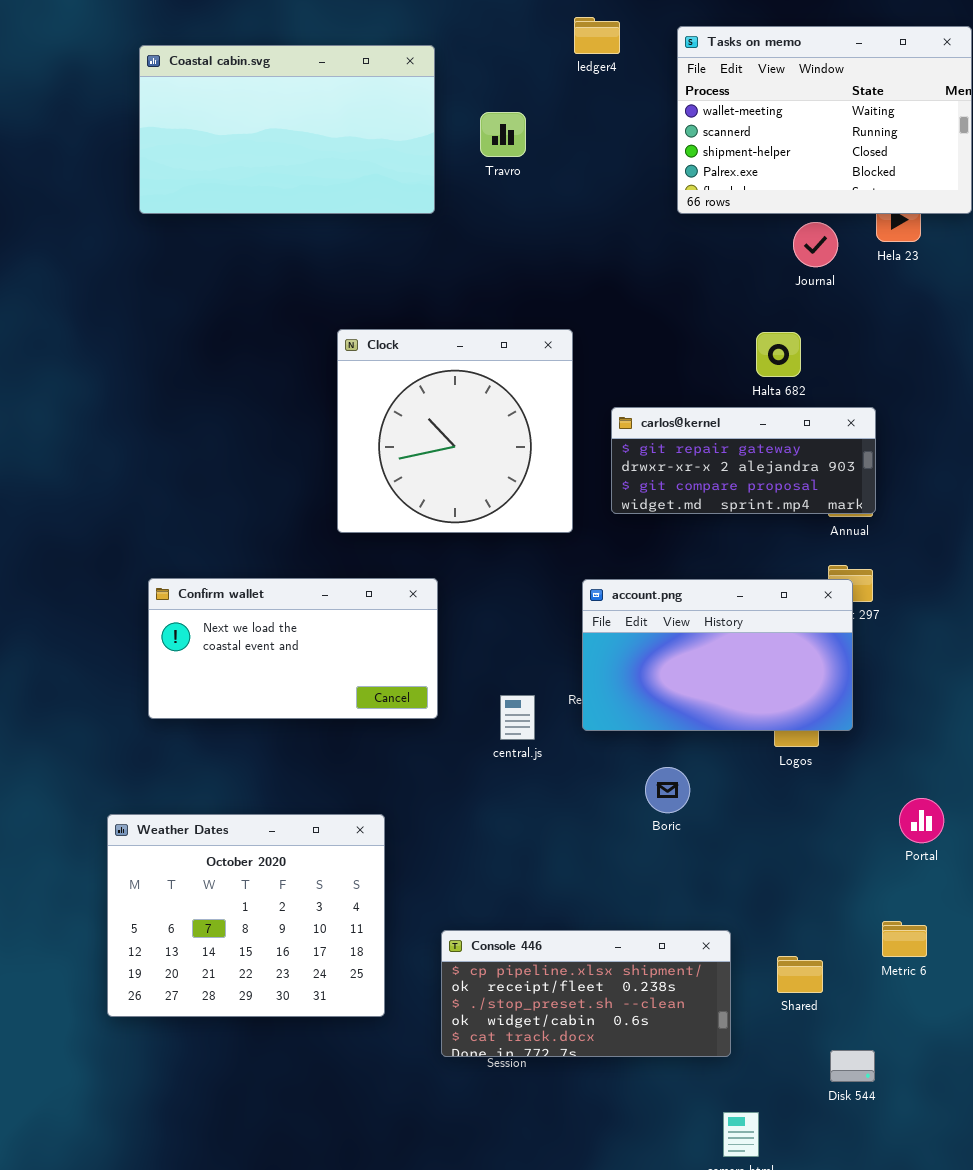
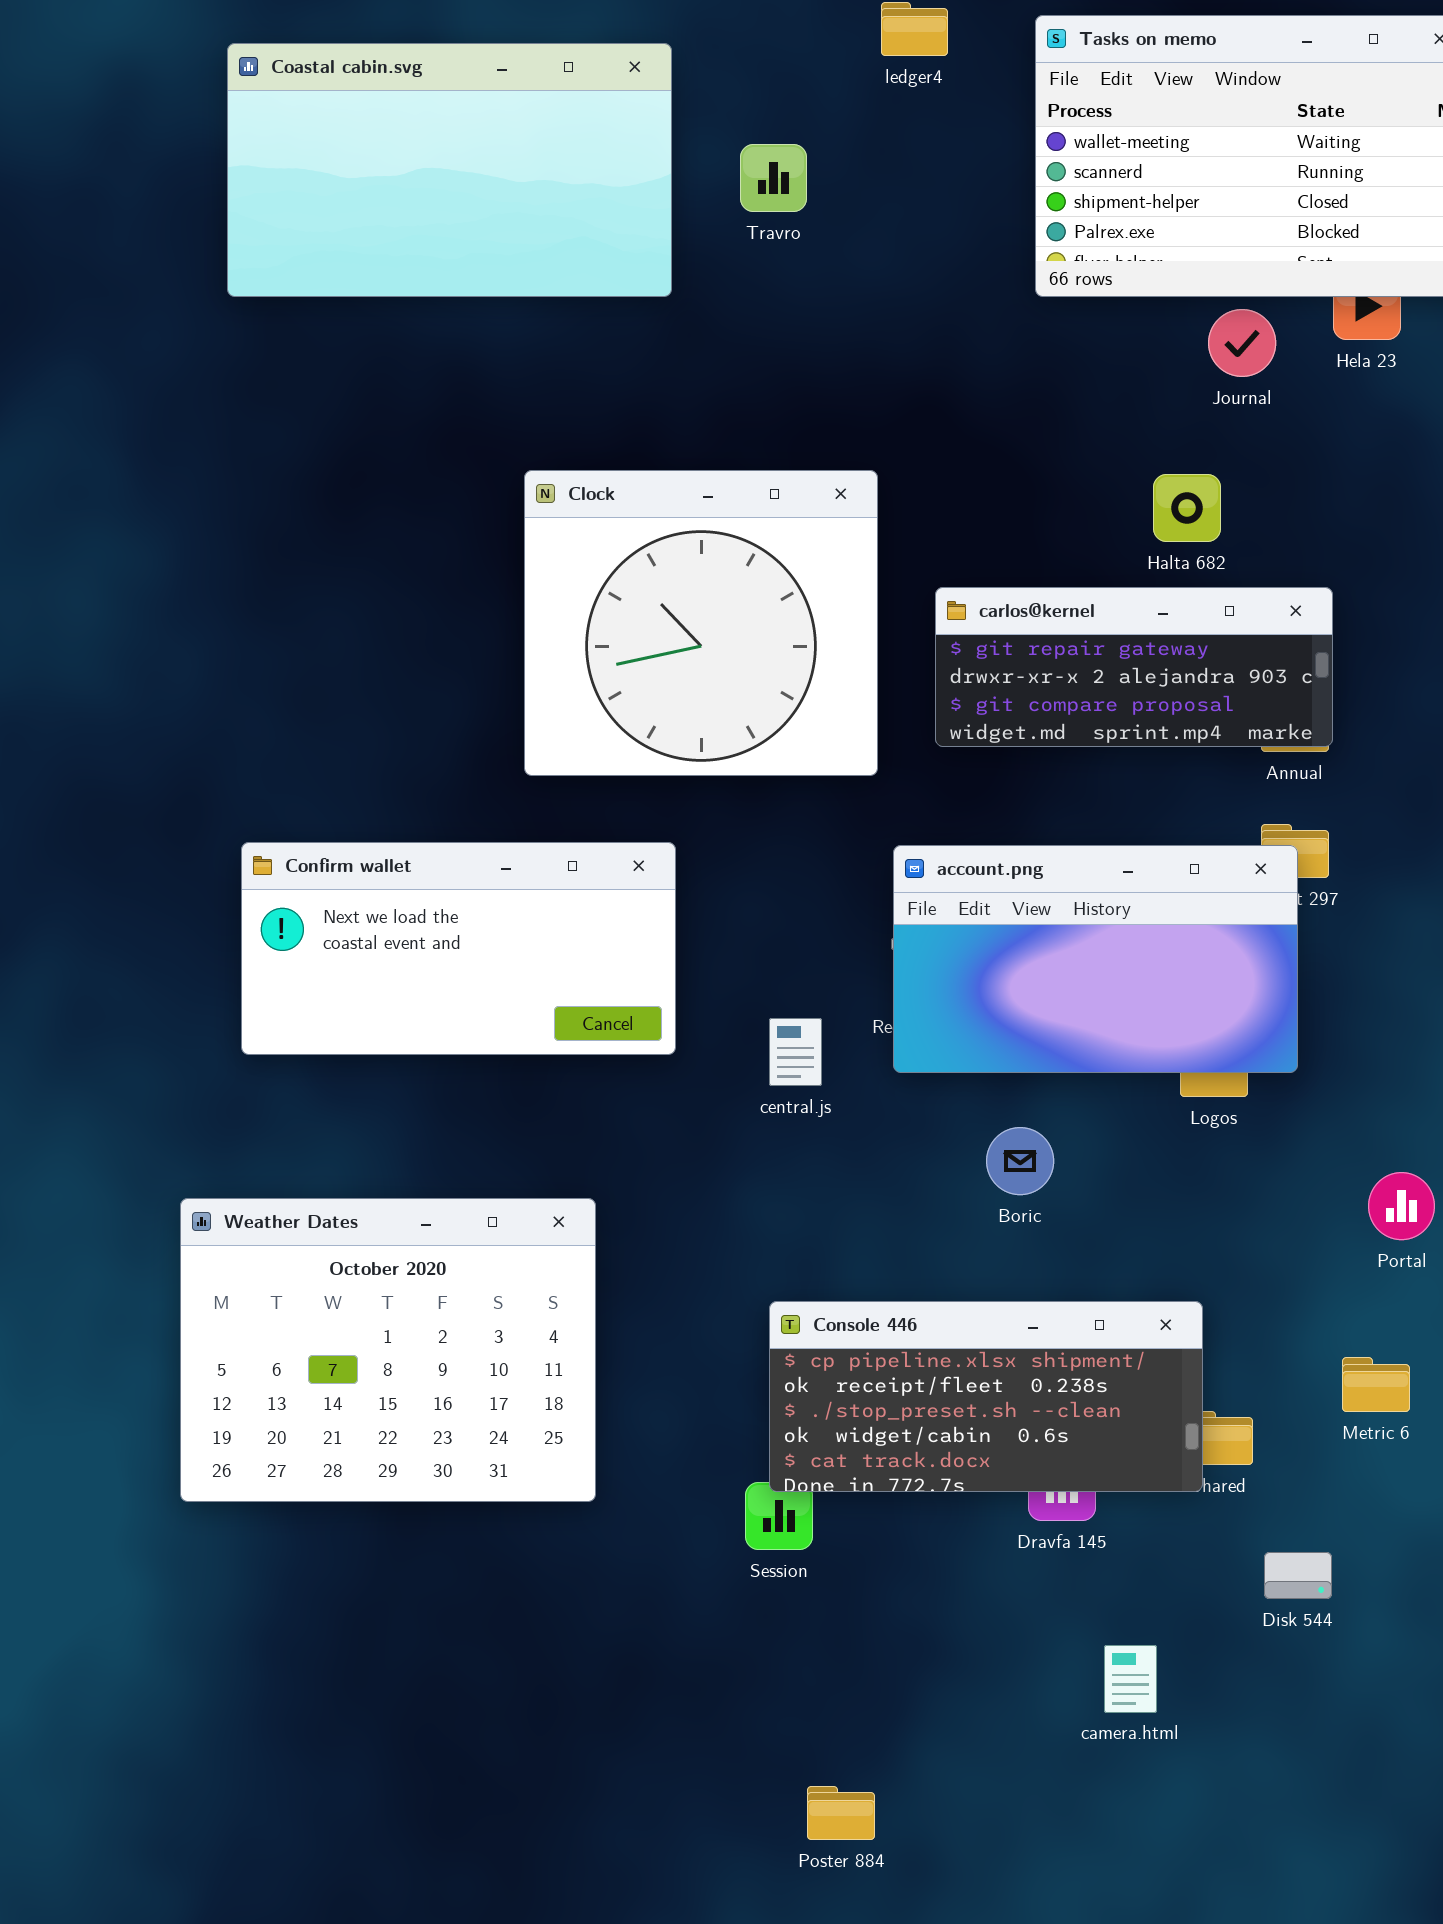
Console 446: [441,930,731,1057] -> [769,1301,1203,1492], moved

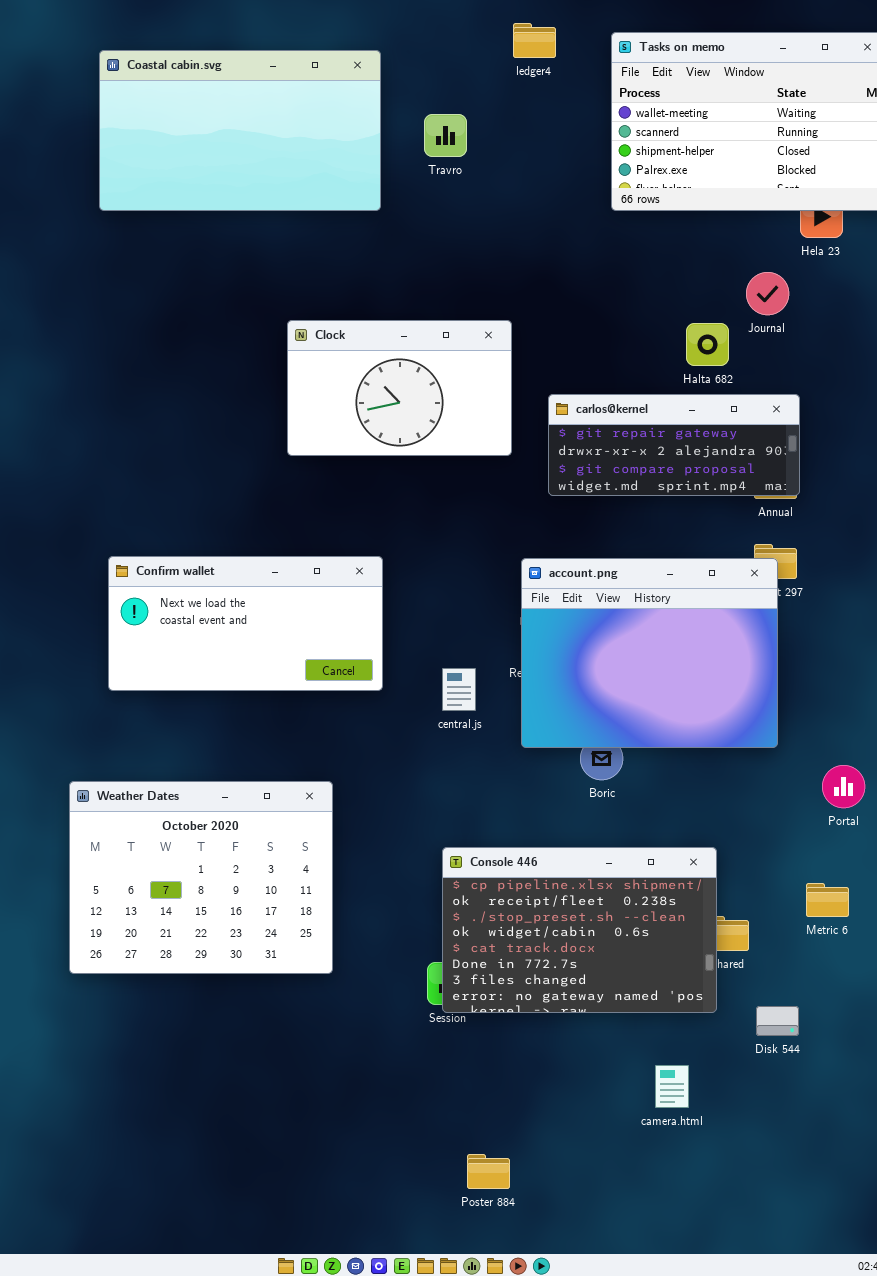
Journal: [1208,309,1276,377] -> [746,272,789,315], moved
Clock: [524,470,878,776] -> [287,320,512,456], resized
account.png: [893,845,1298,1073] -> [521,558,778,748], resized
Console 446: [769,1301,1203,1492] -> [442,847,717,1013], resized

